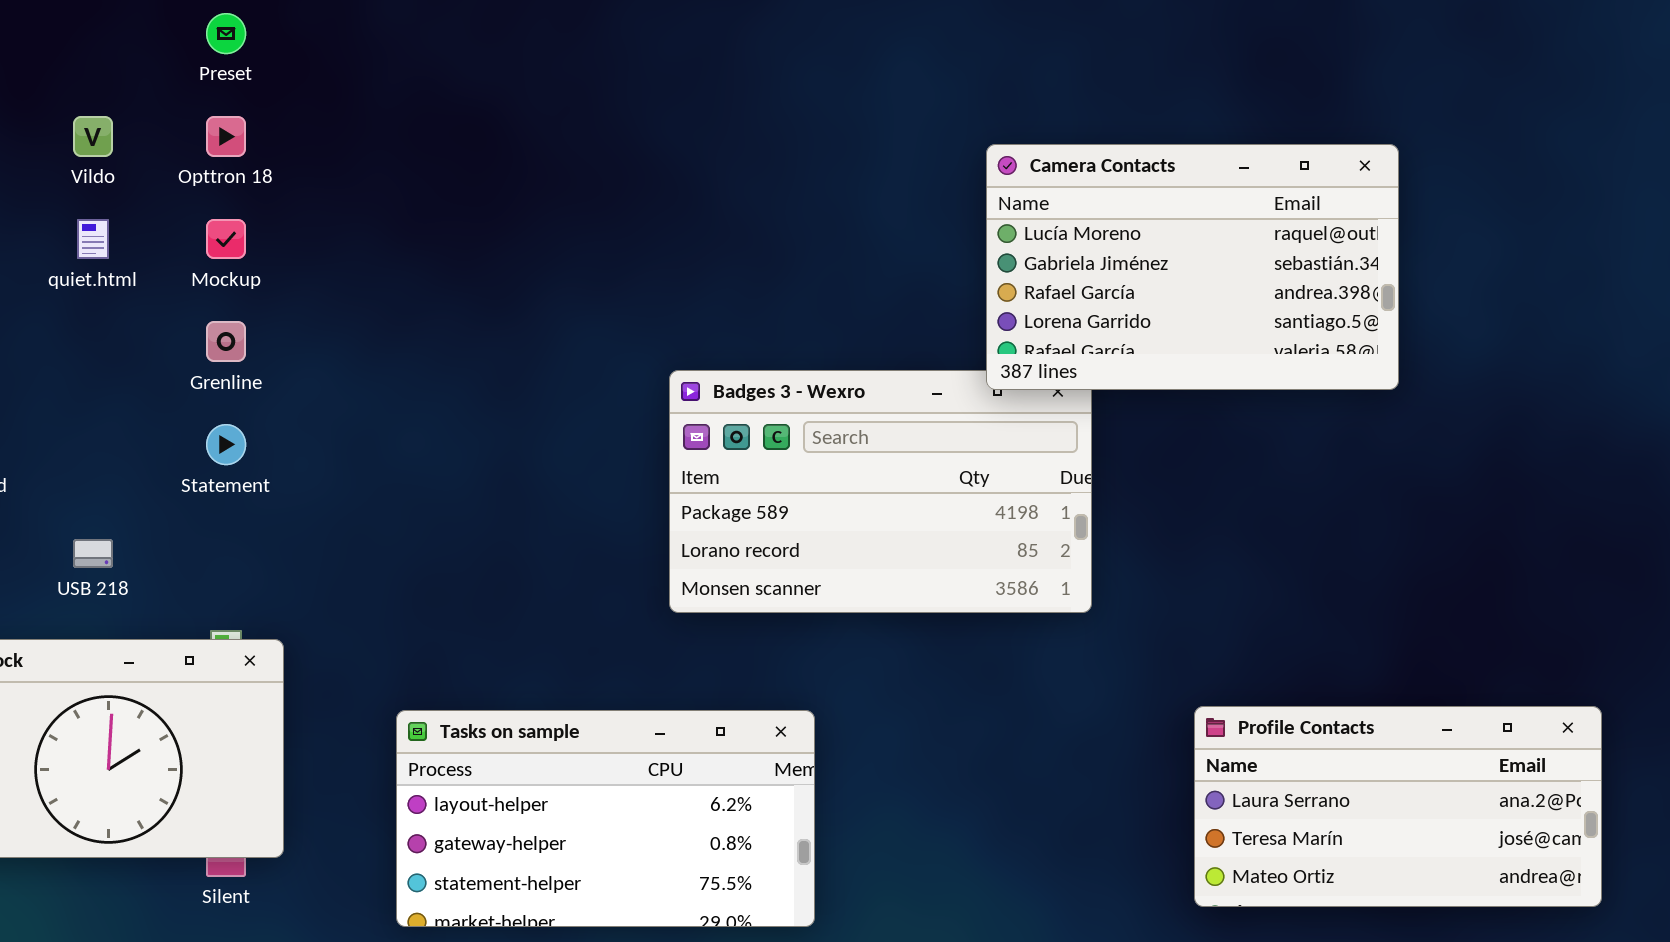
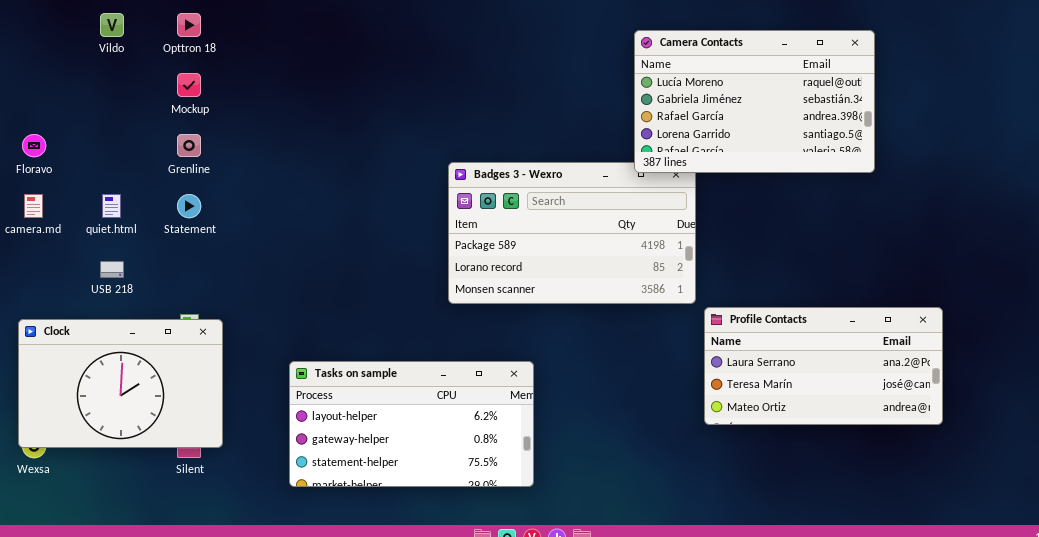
quiet.html: [77,219,109,259] -> [102,194,121,218], moved
Profile Contacts: [1194,706,1602,907] -> [704,307,943,425], moved

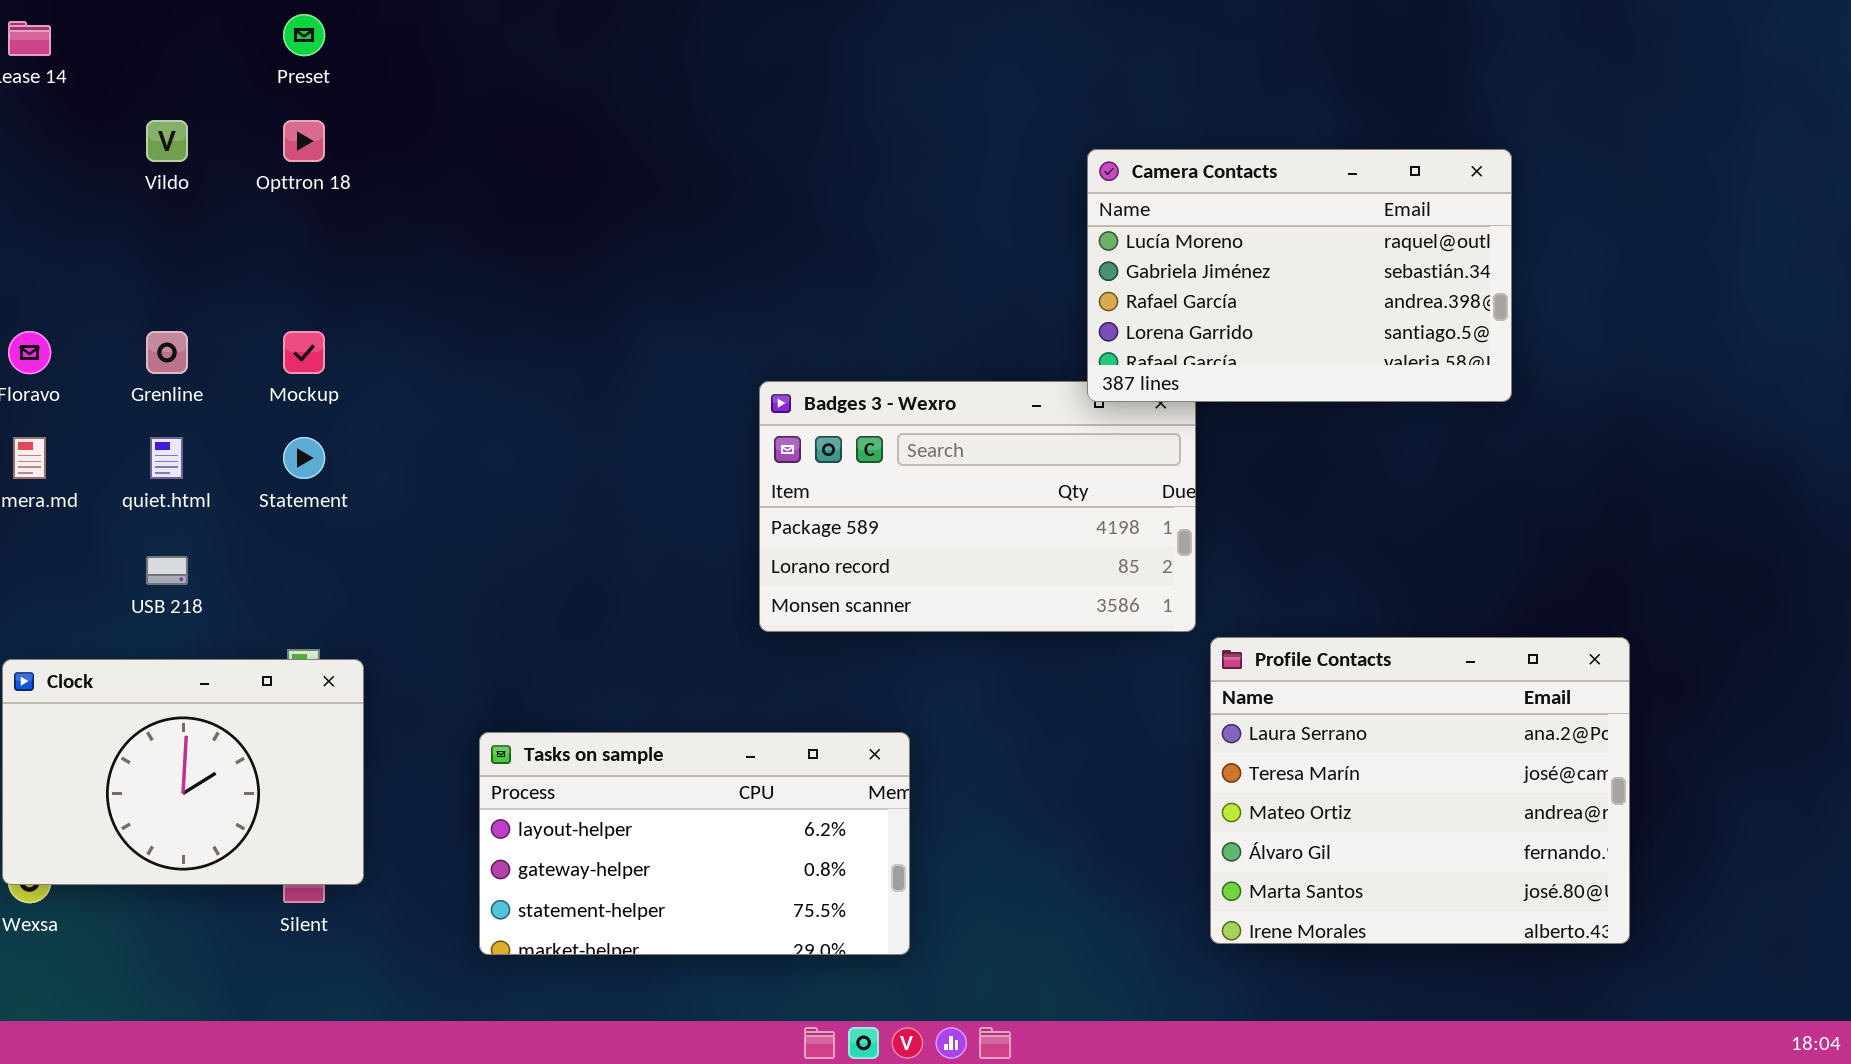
Mockup: [177,73,201,97] -> [283,331,325,374], moved
Grenline: [177,134,201,157] -> [146,331,188,374], moved
Profile Contacts: [704,307,943,425] -> [1210,637,1630,944], resized

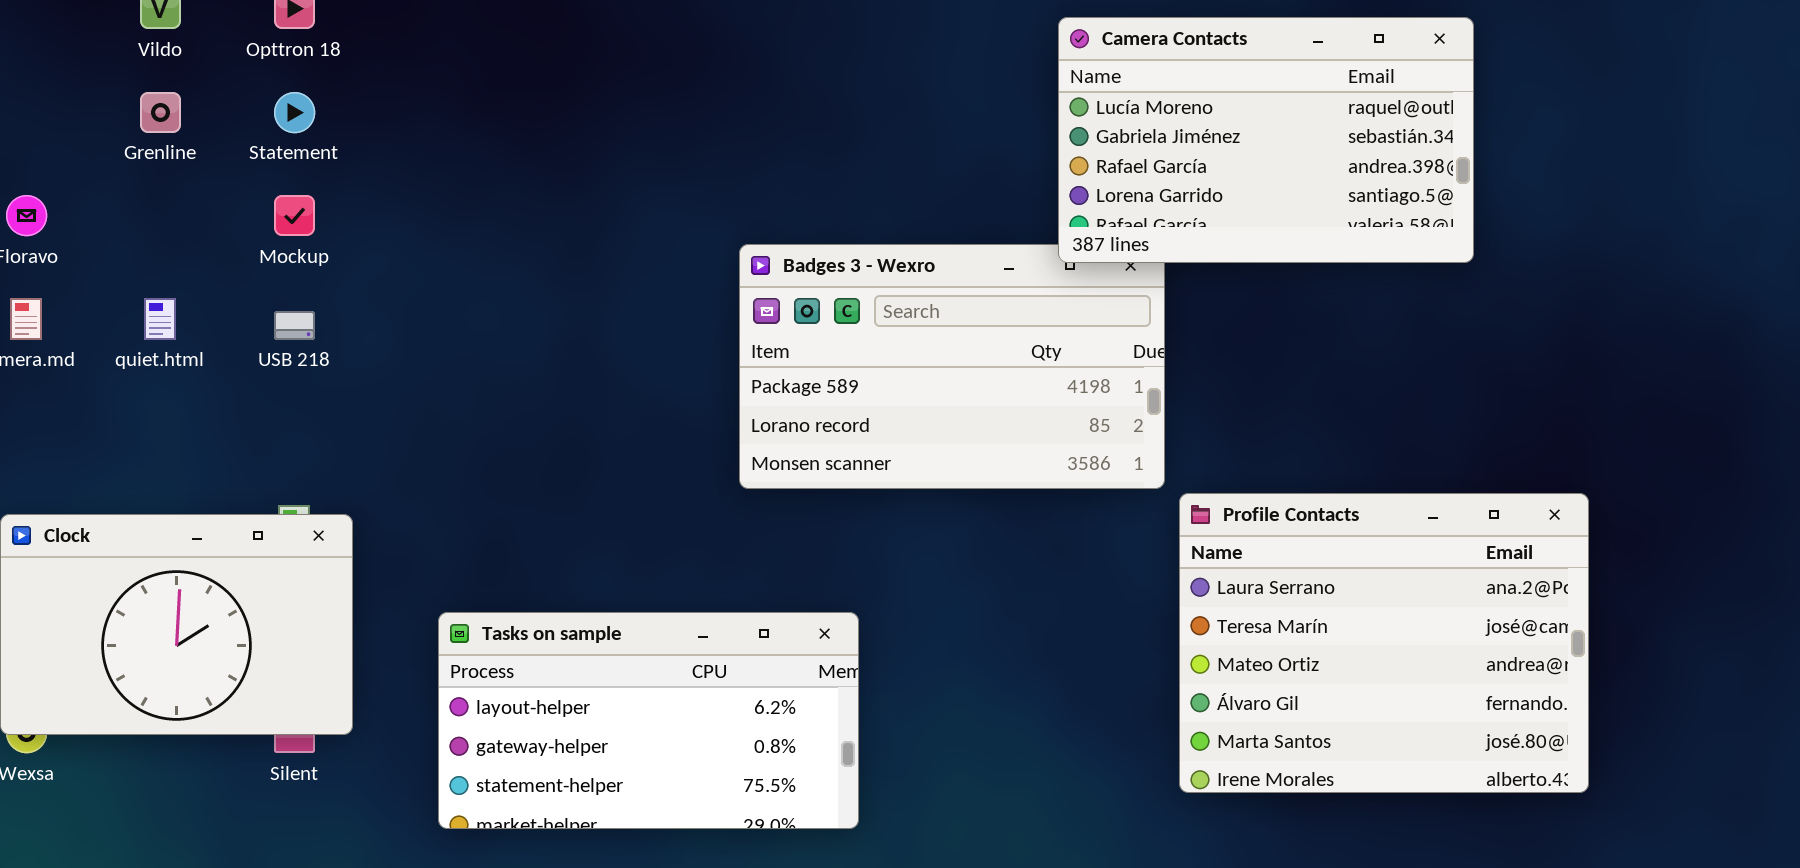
Grenline: [146,331,188,374] -> [140,92,181,133], moved
Statement: [283,437,325,479] -> [274,92,315,133], moved
USB 218: [146,556,188,585] -> [274,311,315,340], moved
Tasks on sample: [479,732,910,955] -> [438,612,859,829], moved

